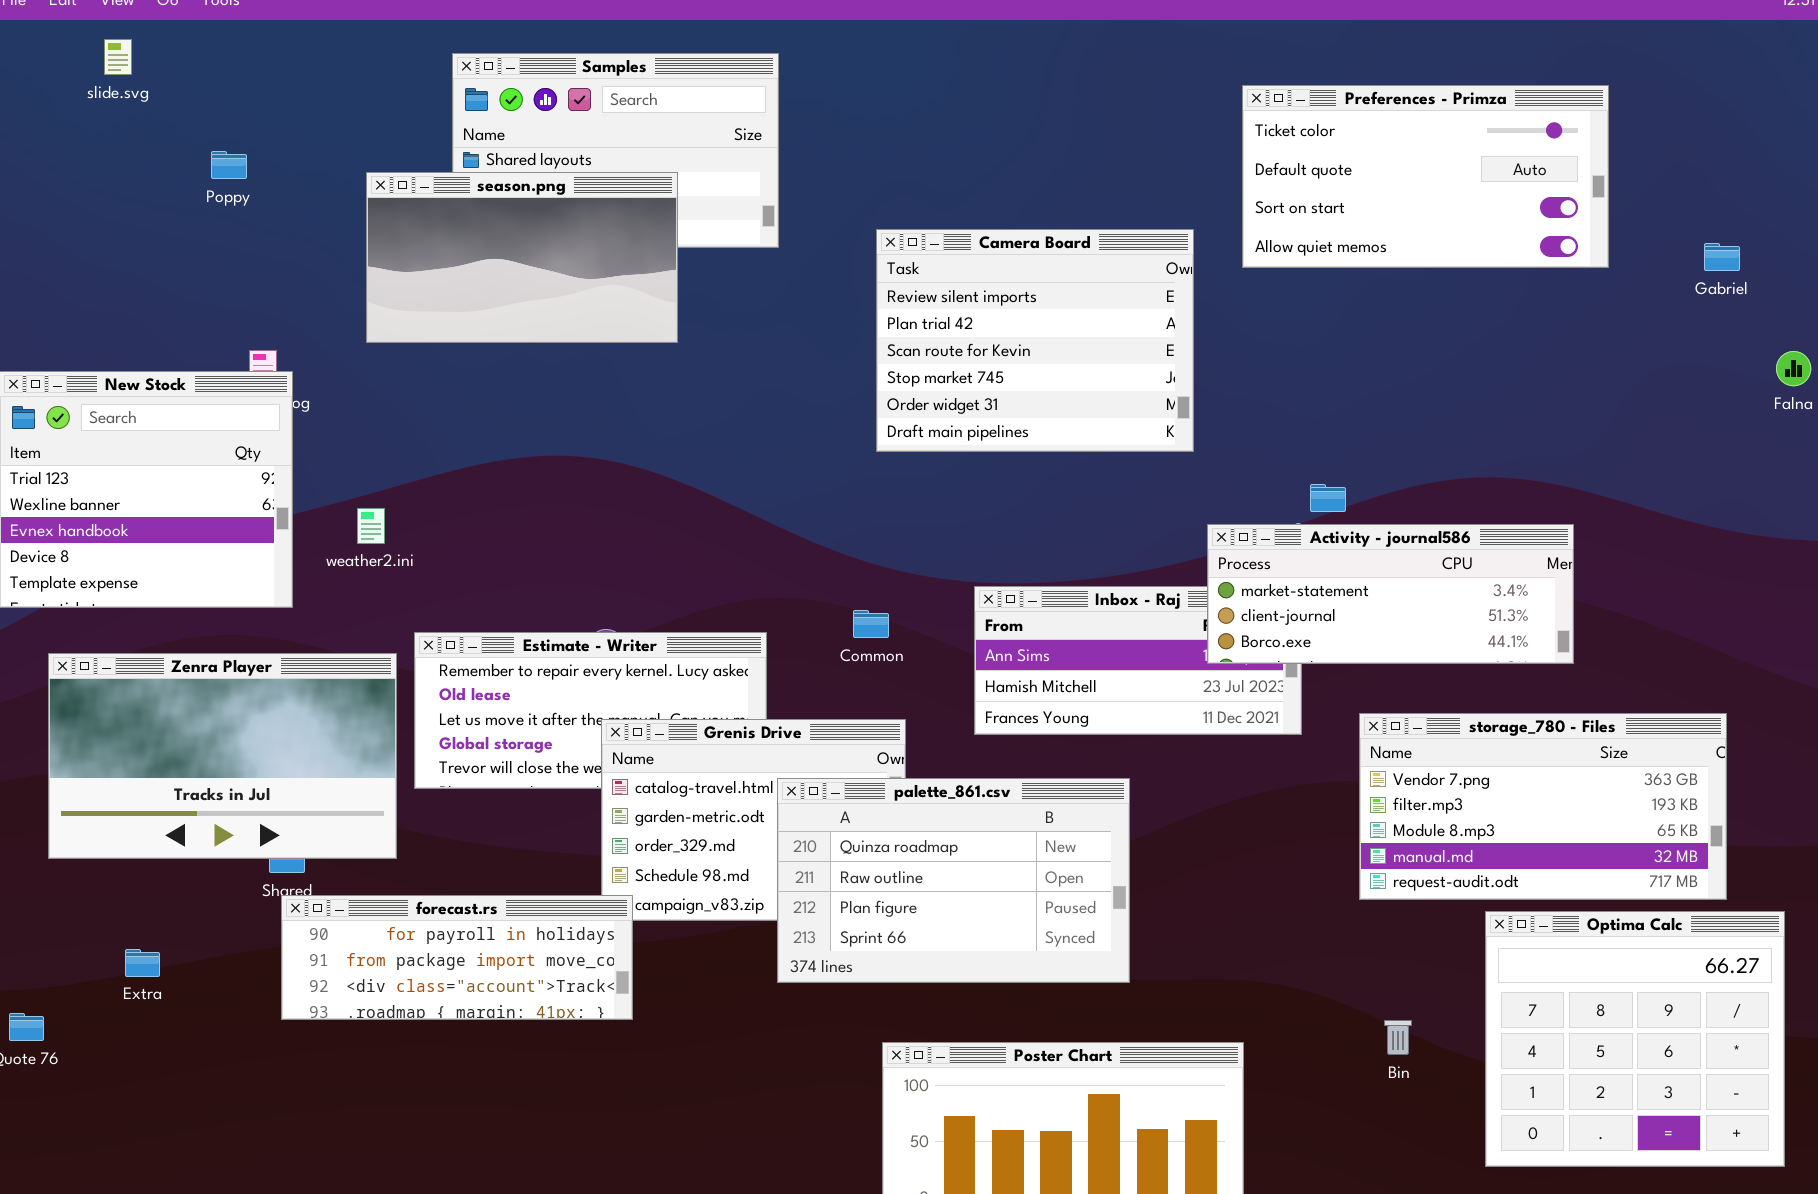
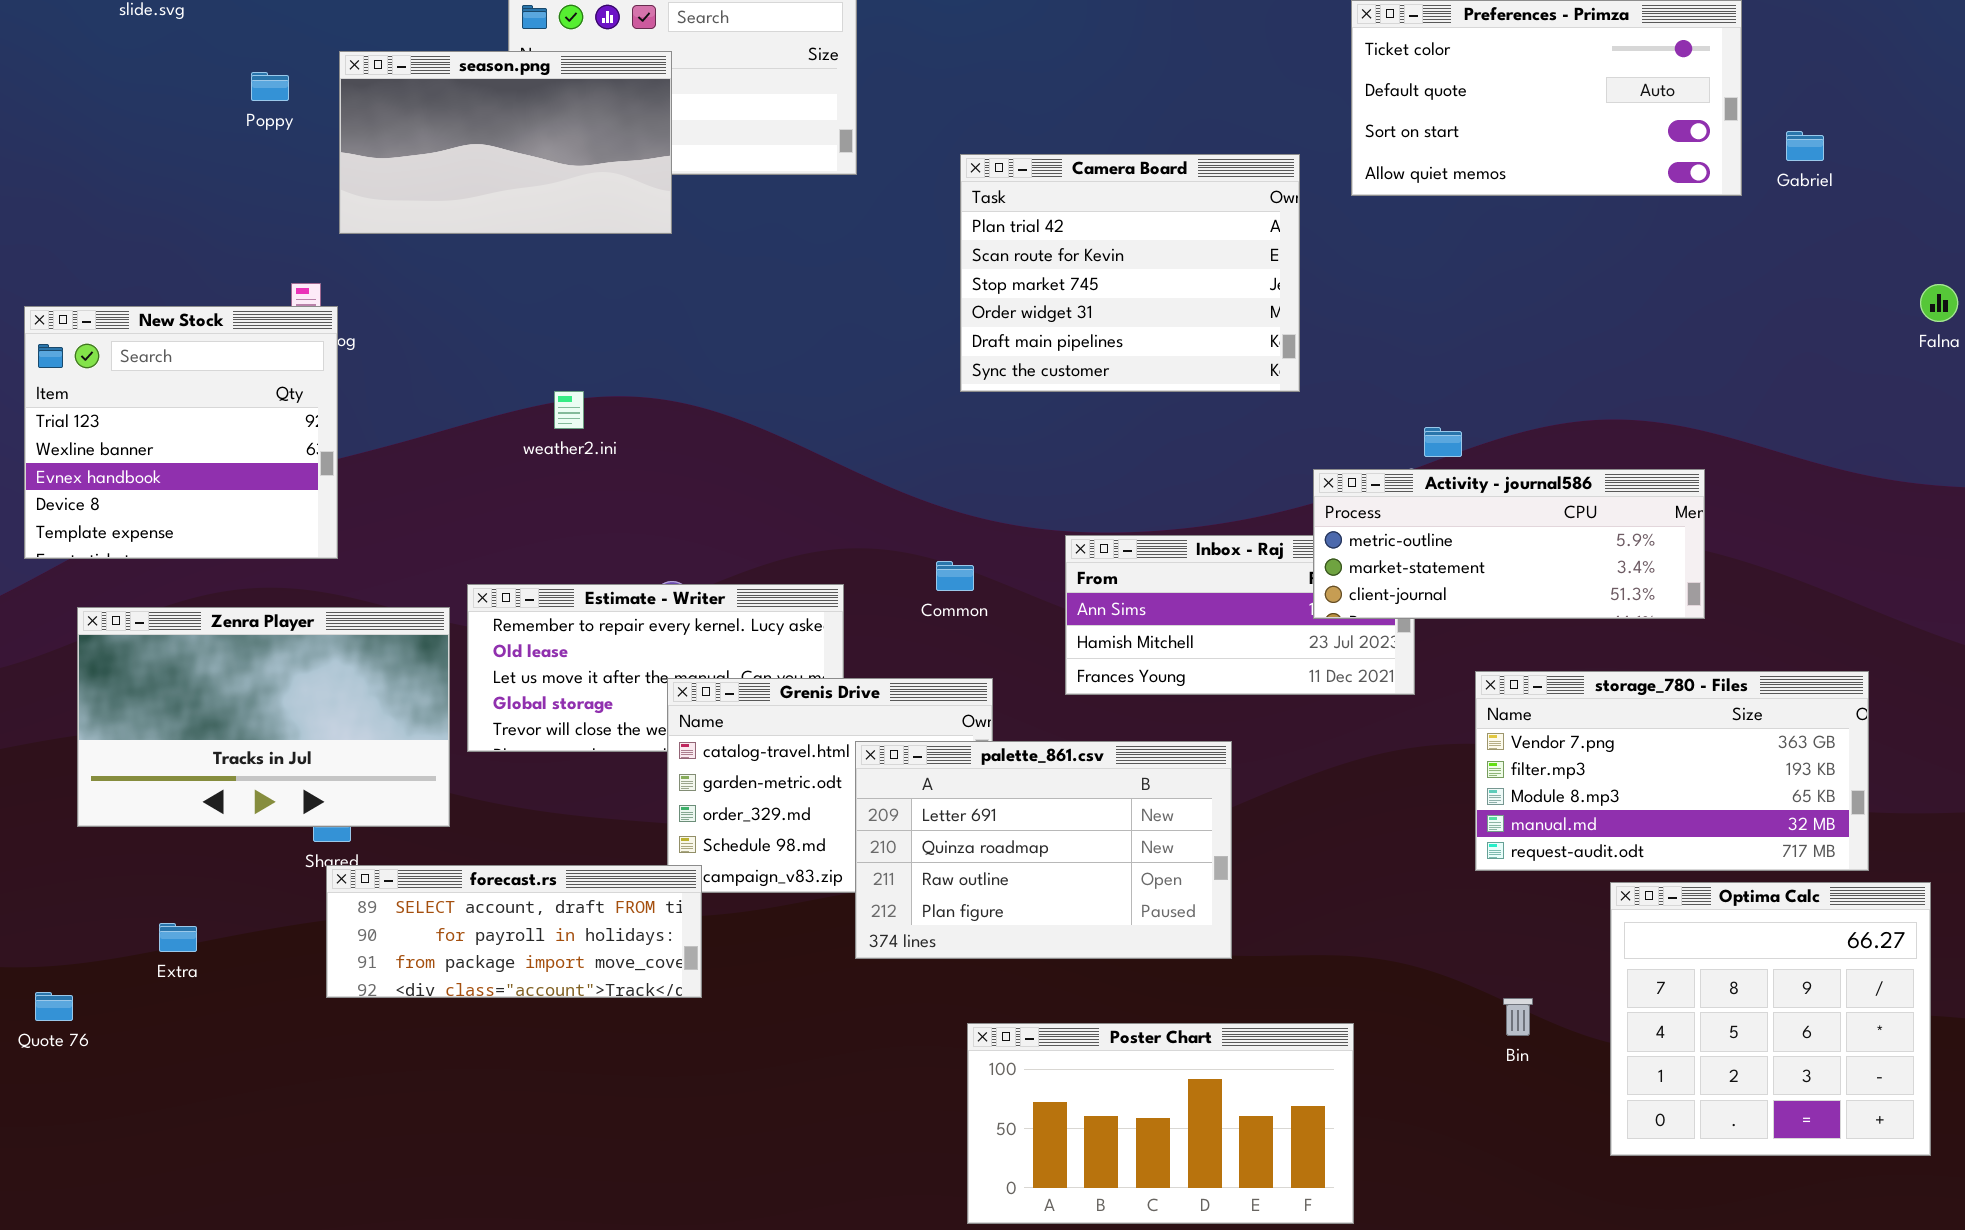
season.png: [366,172,678,343] -> [339,51,672,234], moved
Camera Board: [876,229,1194,452] -> [960,154,1300,392], scrolled down 1 row
Gabriel: [1704,243,1740,271] -> [1786,131,1824,161], moved
weather2.ini: [357,508,385,544] -> [554,391,584,429], moved
Activity - journal586: [1207,524,1574,664] -> [1313,469,1705,619], scrolled up 1 row
palette_861.csv: [777,778,1130,983] -> [855,741,1232,959], scrolled up 1 row
forecast.rs: [281,895,633,1020] -> [326,865,702,998], scrolled up 1 row

